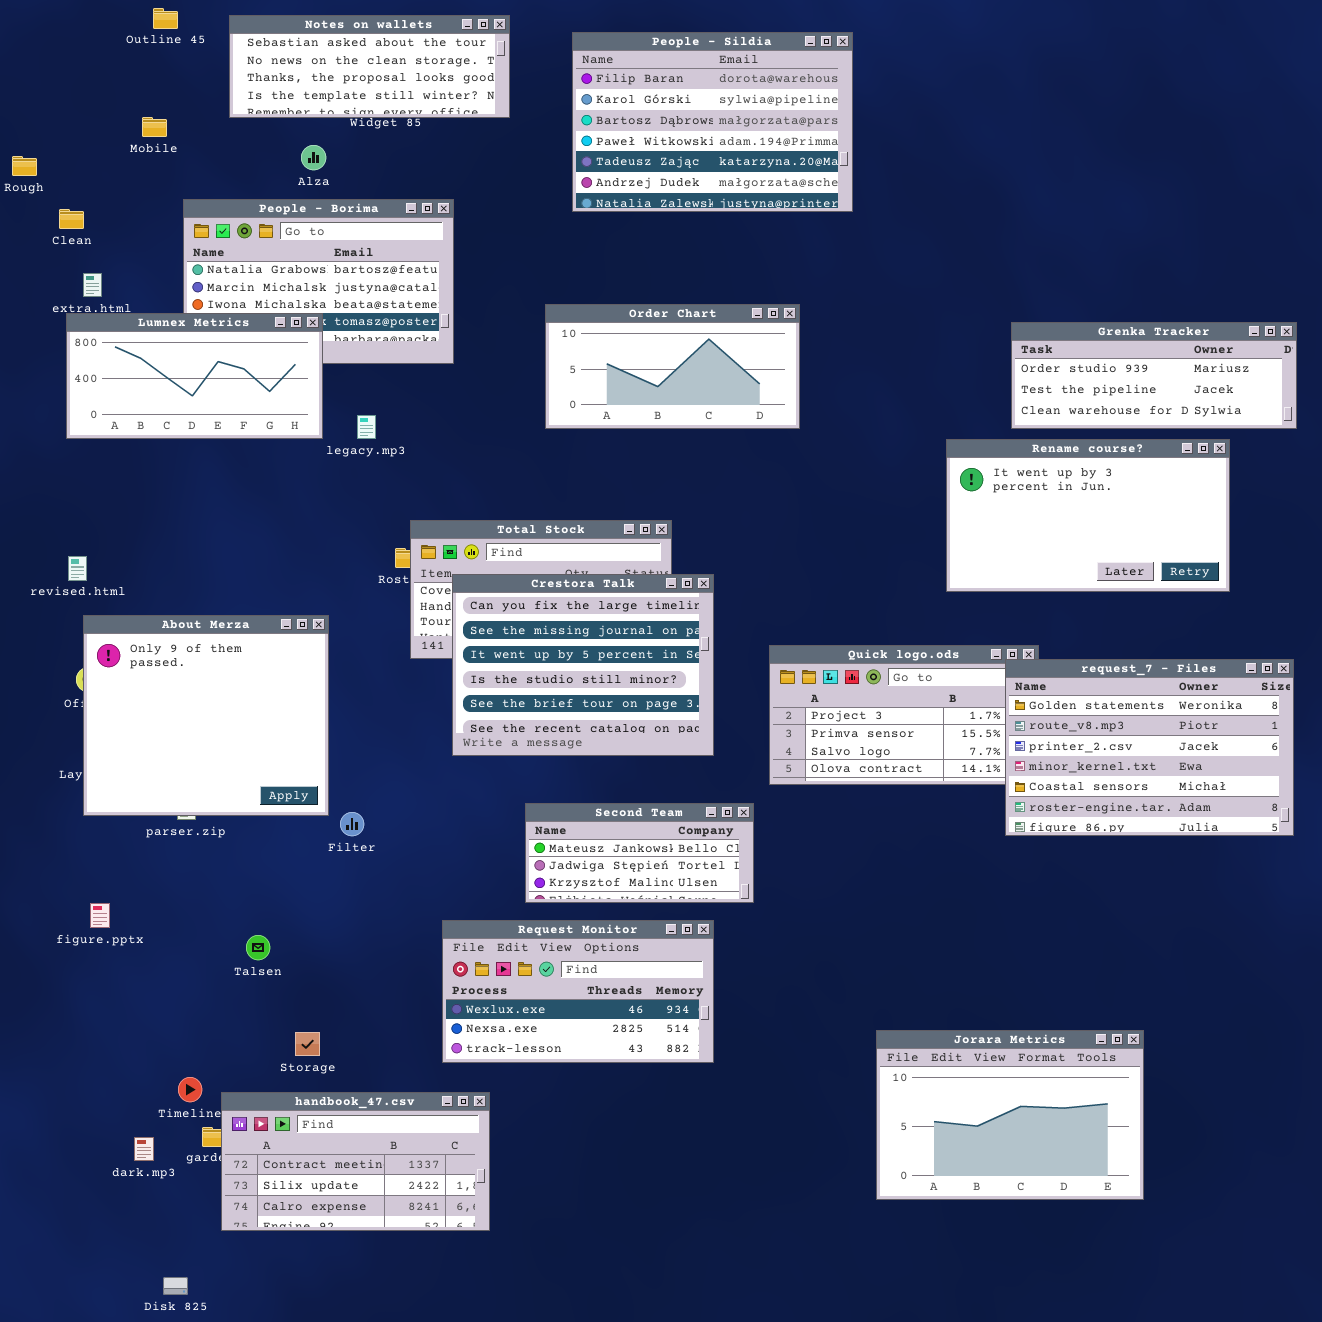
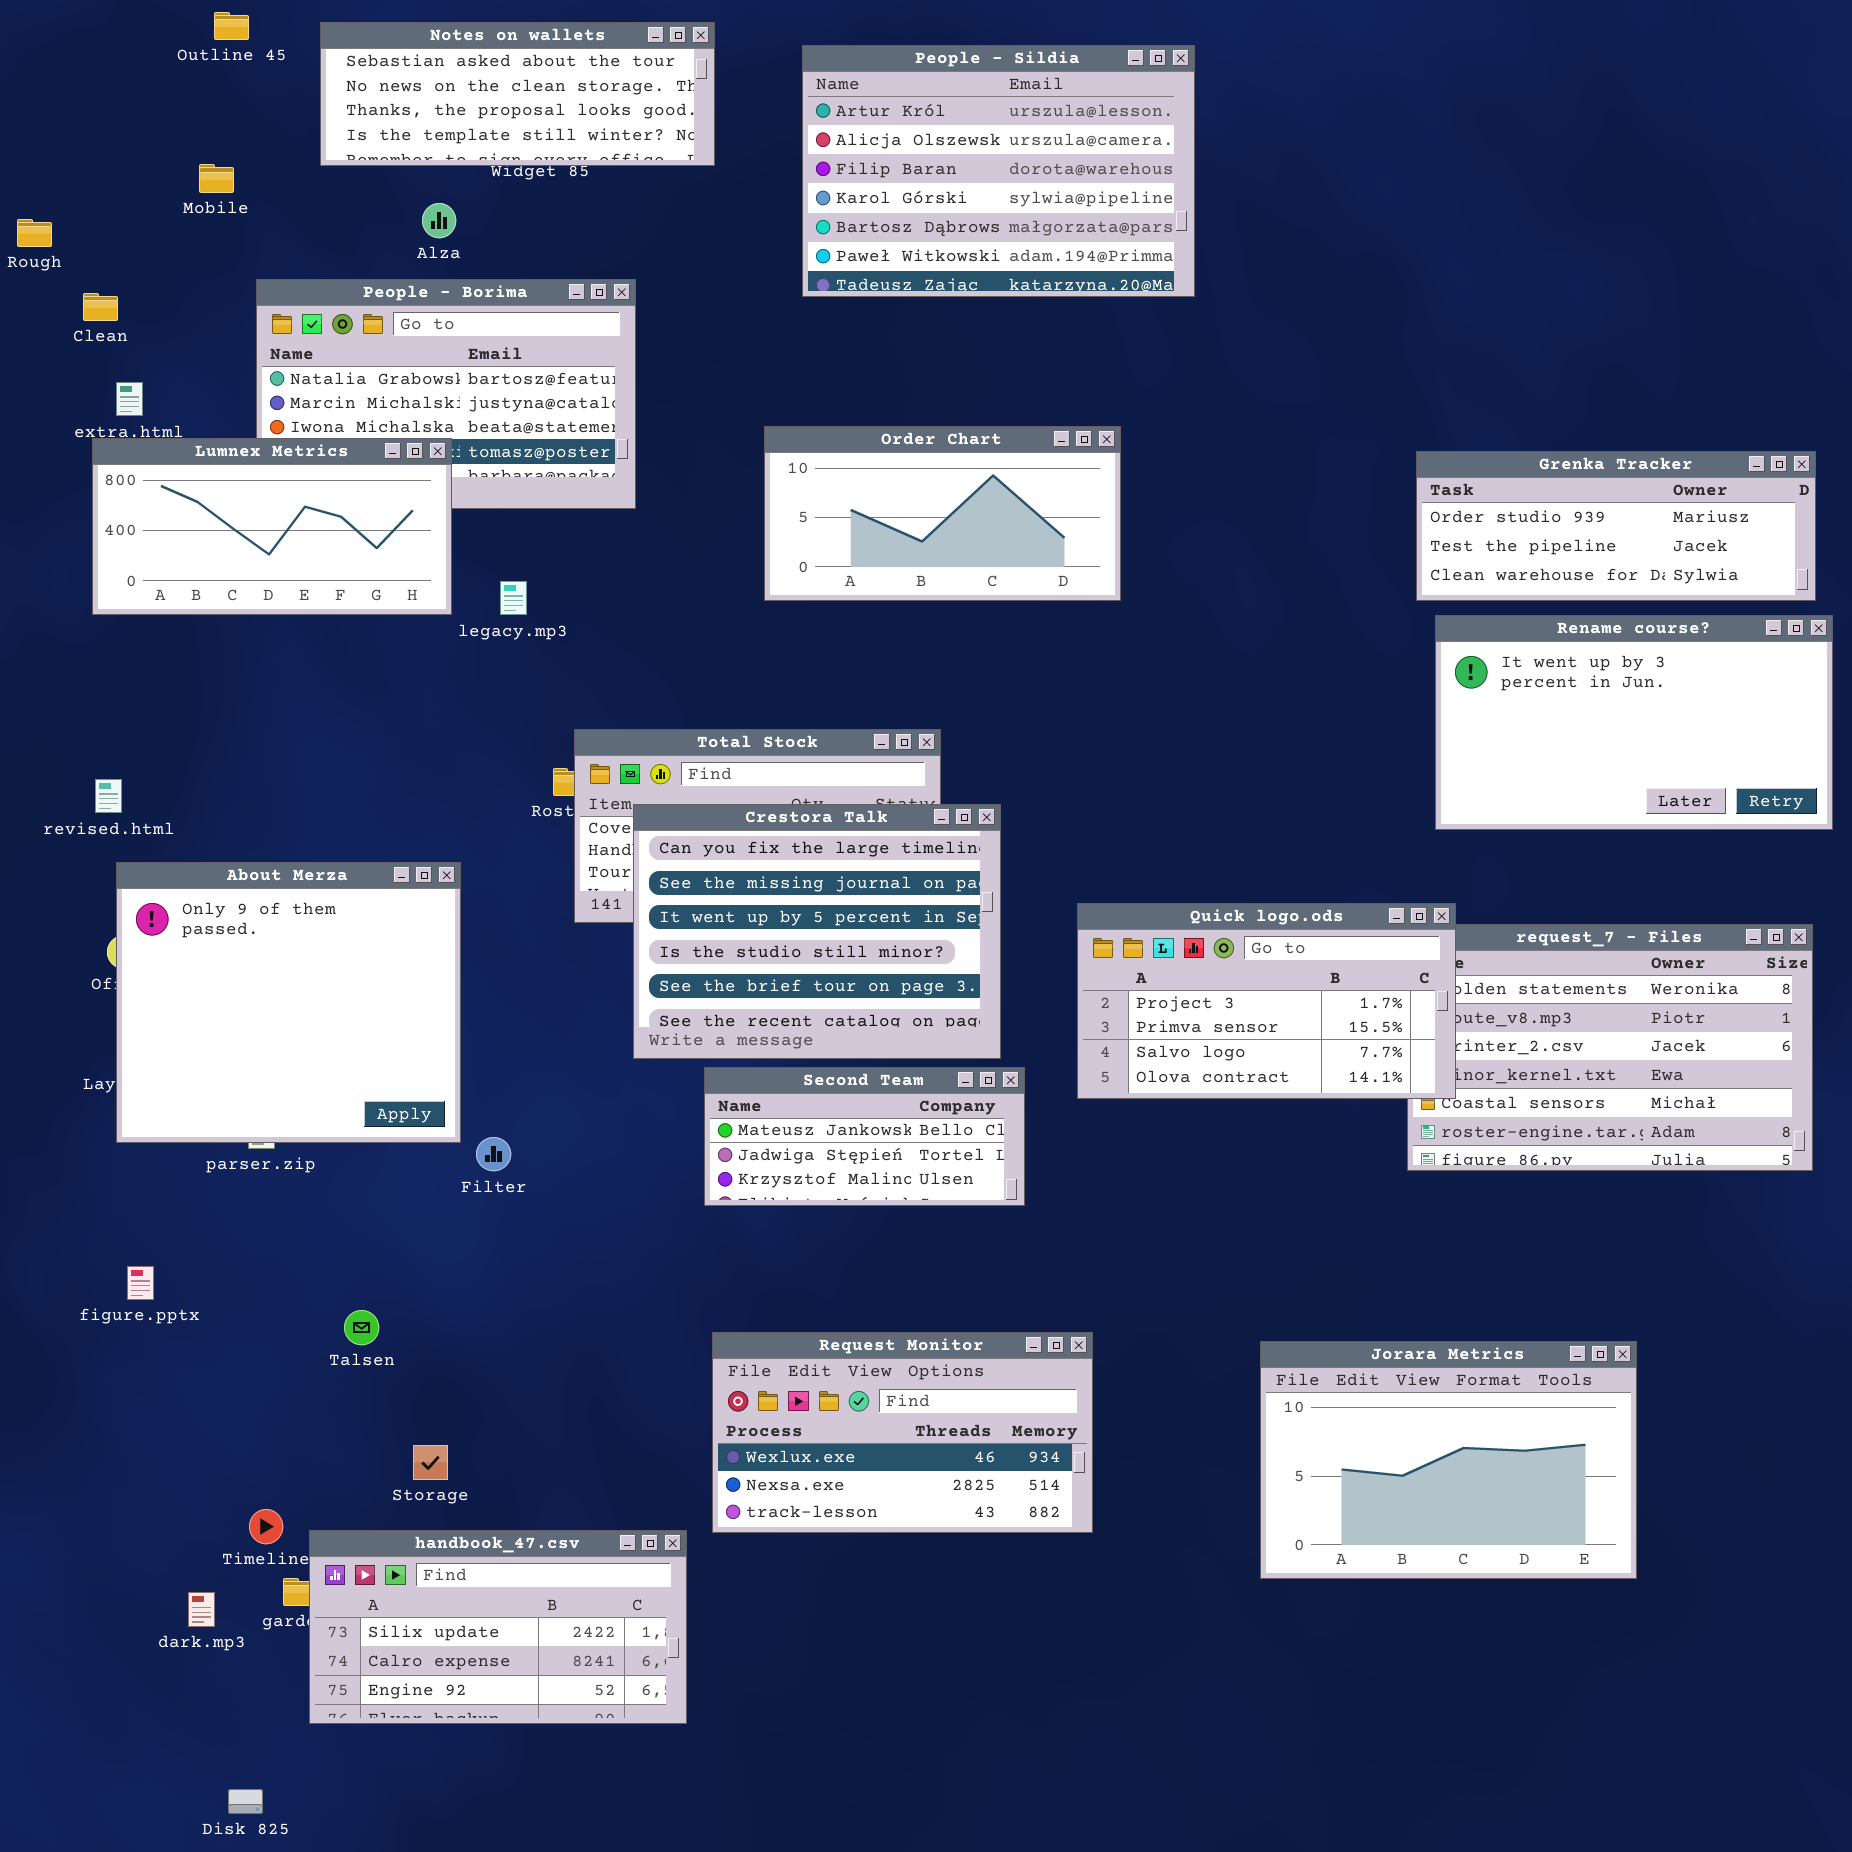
People - Sildia: [572,32,853,212] -> [802,45,1195,297], scrolled up 2 rows
Rename course?: [946,439,1230,592] -> [1435,615,1833,830], moved
Quick logo.ods: [769,645,1039,785] -> [1077,903,1456,1099], raised
Second Team: [525,803,754,903] -> [704,1067,1025,1206], moved
Request Monitor: [442,920,714,1063] -> [712,1332,1093,1533], moved
Jorara Metrics: [876,1030,1144,1200] -> [1260,1341,1637,1579], moved
handbook_47.csv: [221,1092,490,1231] -> [309,1530,687,1724], scrolled down 1 row

